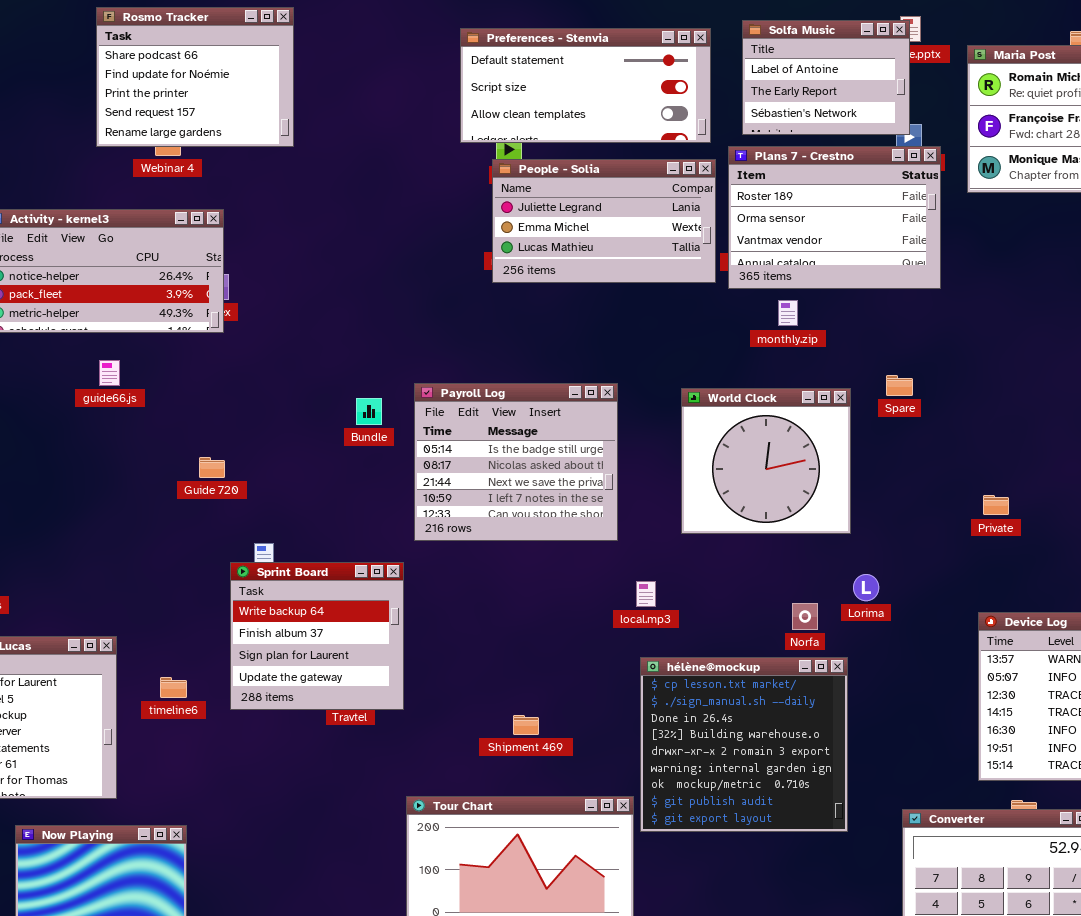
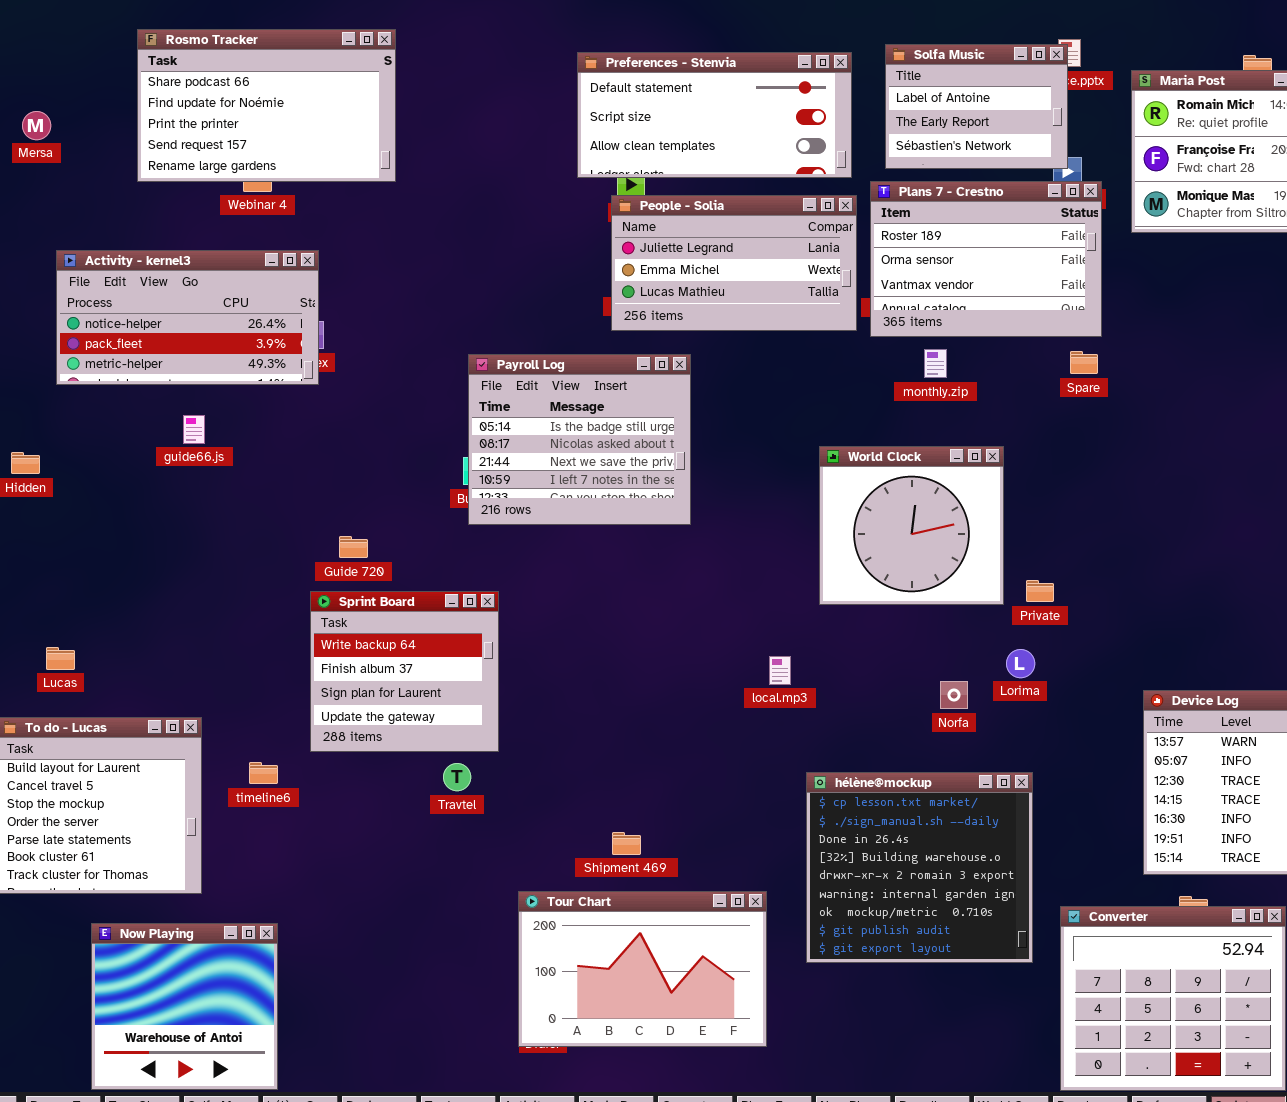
Rosmo Tracker: [96,7,294,147] -> [137,29,396,182], resized
Spare: [886,375,913,396] -> [1070,351,1098,374], moved
Payroll Log: [414,383,618,541] -> [468,354,691,525], moved
Guide 720: [199,457,225,478] -> [339,536,368,558], moved
Private: [983,495,1009,515] -> [1026,580,1054,602], moved
Sprint Board: [230,562,404,710] -> [310,591,499,752], moved
hélène@mockup: [640,657,848,832] -> [806,772,1033,963], moved
Shipment 469: [513,715,539,735] -> [612,832,641,855], moved

